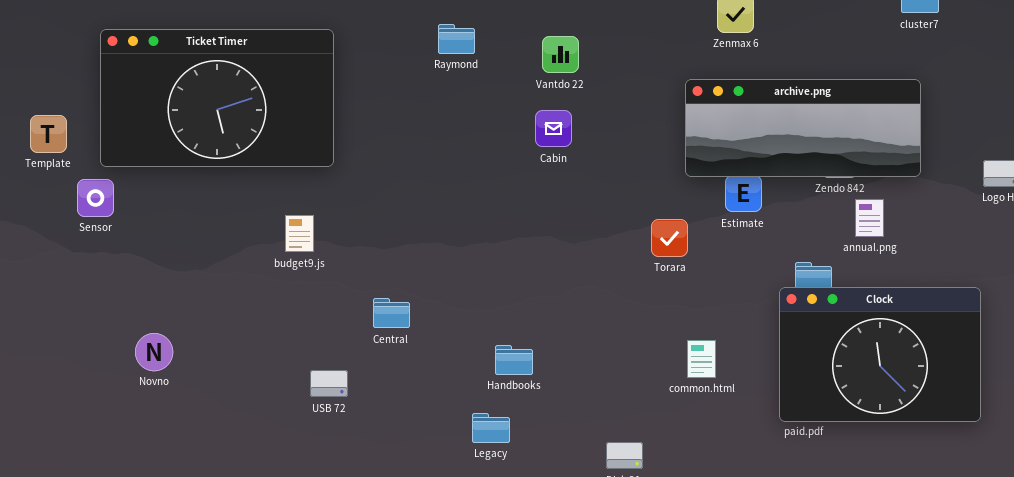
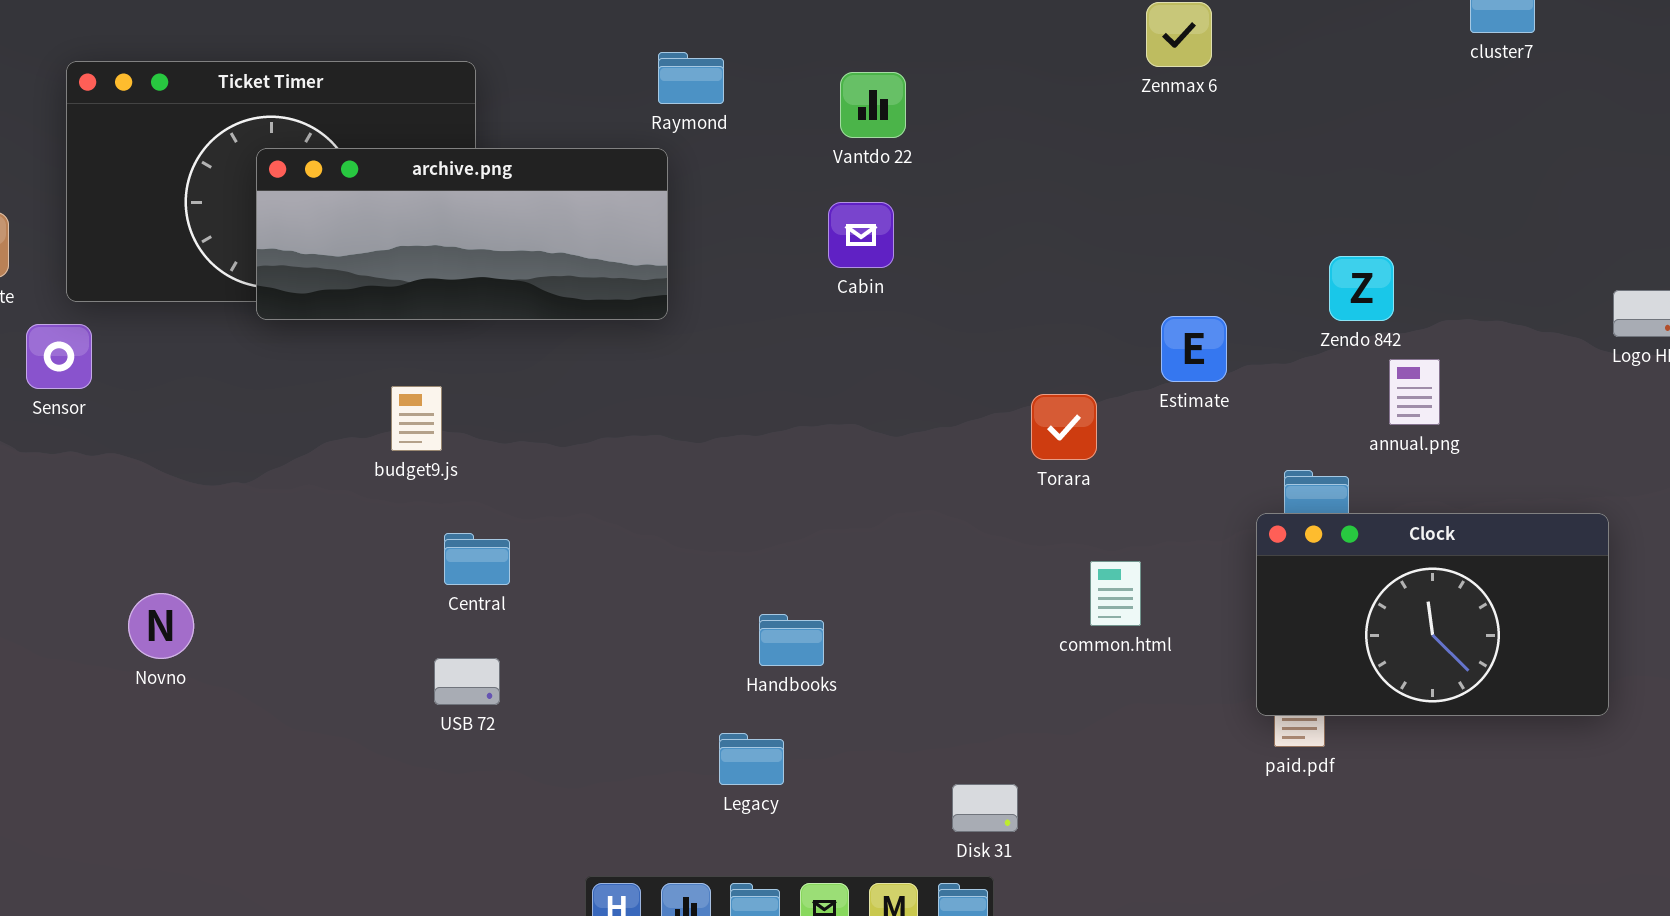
archive.png: [685,79,921,177] -> [256,148,668,320], moved
Clock: [779,287,981,422] -> [1256,513,1609,716], resized
Central: [373,298,410,328] -> [444,533,510,585], moved
common.html: [687,340,716,378] -> [1090,561,1141,626], moved

